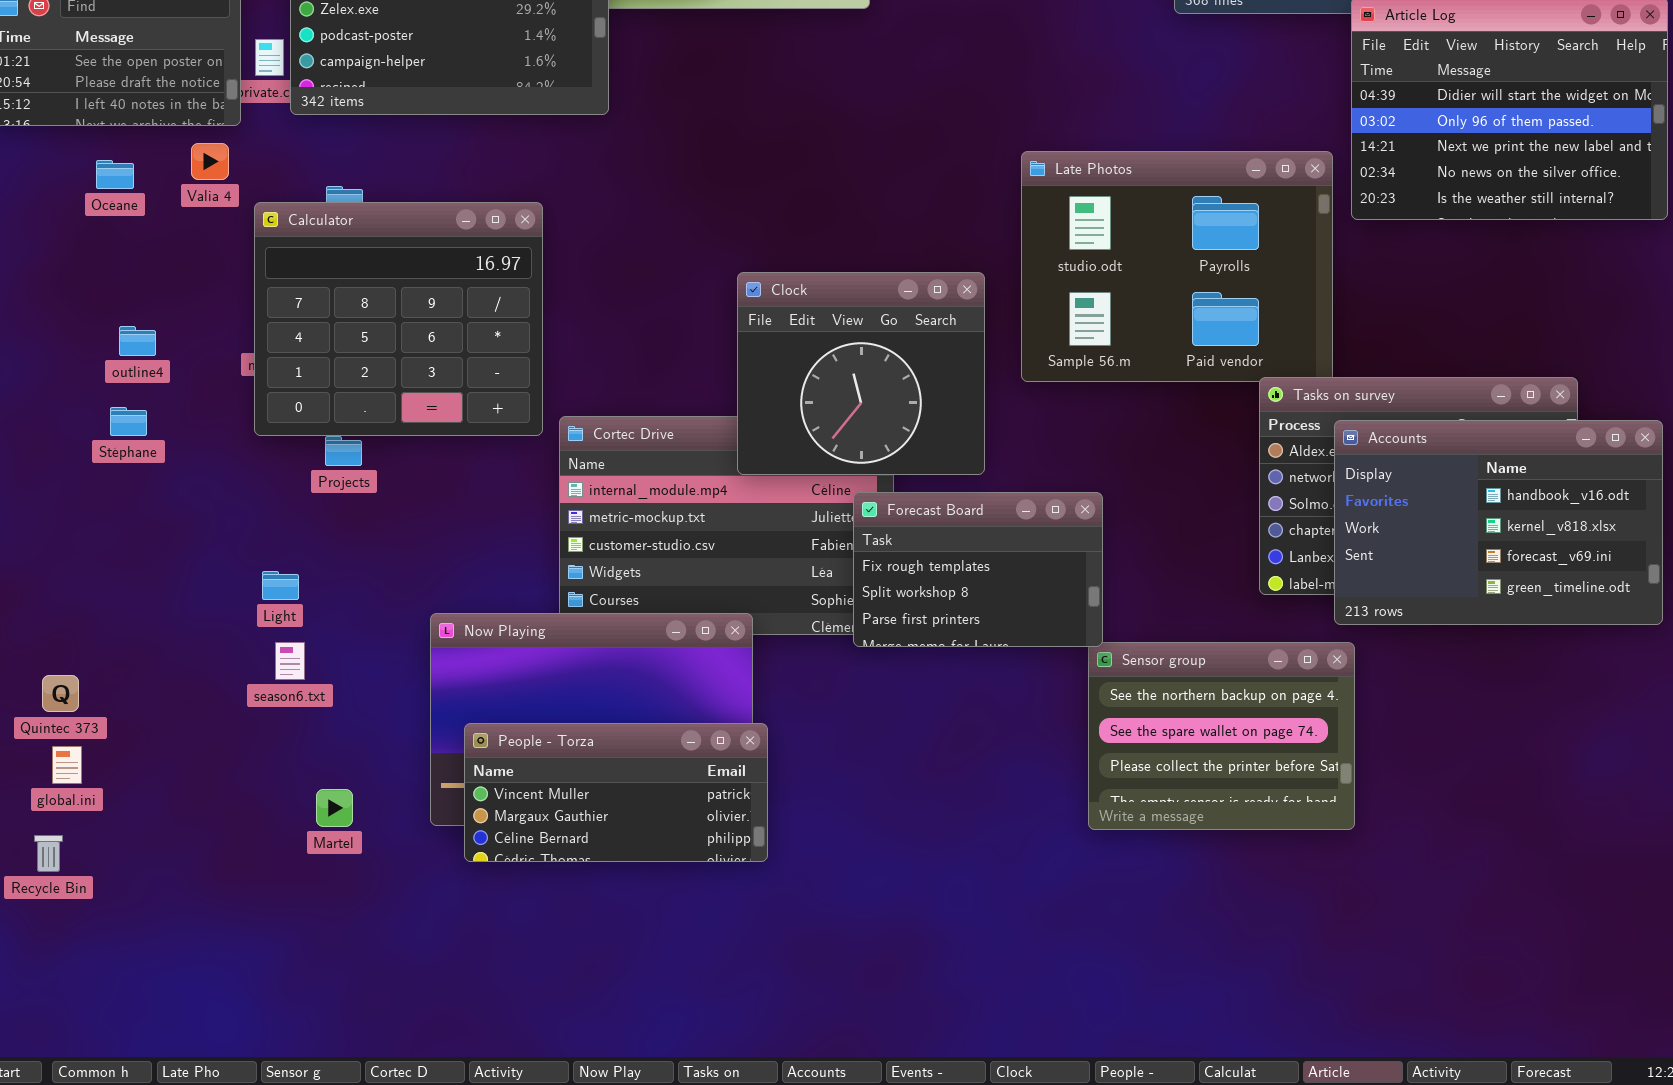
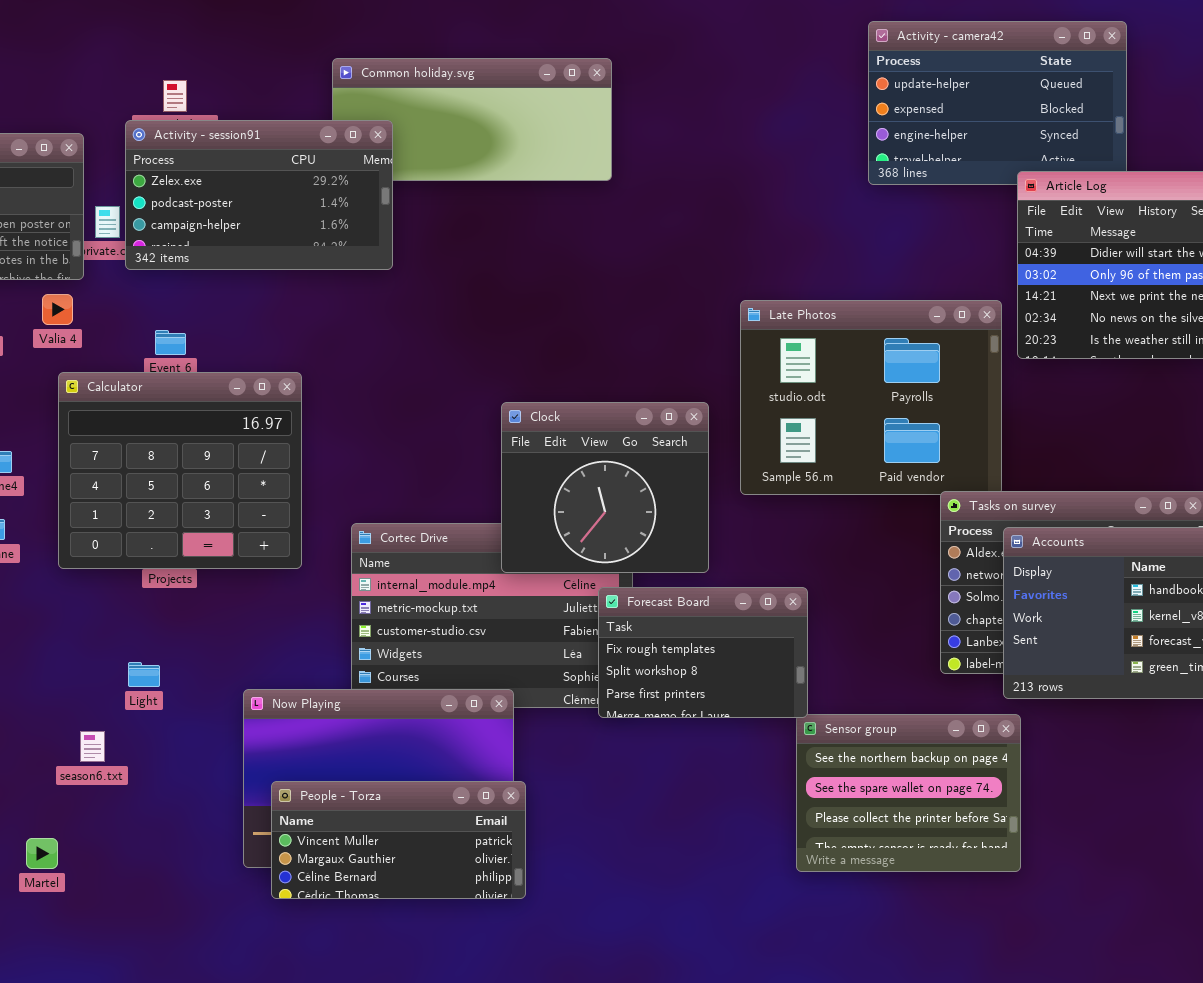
Calculator: [254,202,543,436] -> [58,372,302,569], moved
Light: [262,571,299,600] -> [128,662,160,687], moved
season6.txt: [275,642,305,680] -> [80,731,105,762], moved
Martel: [316,789,353,827] -> [26,838,58,869], moved

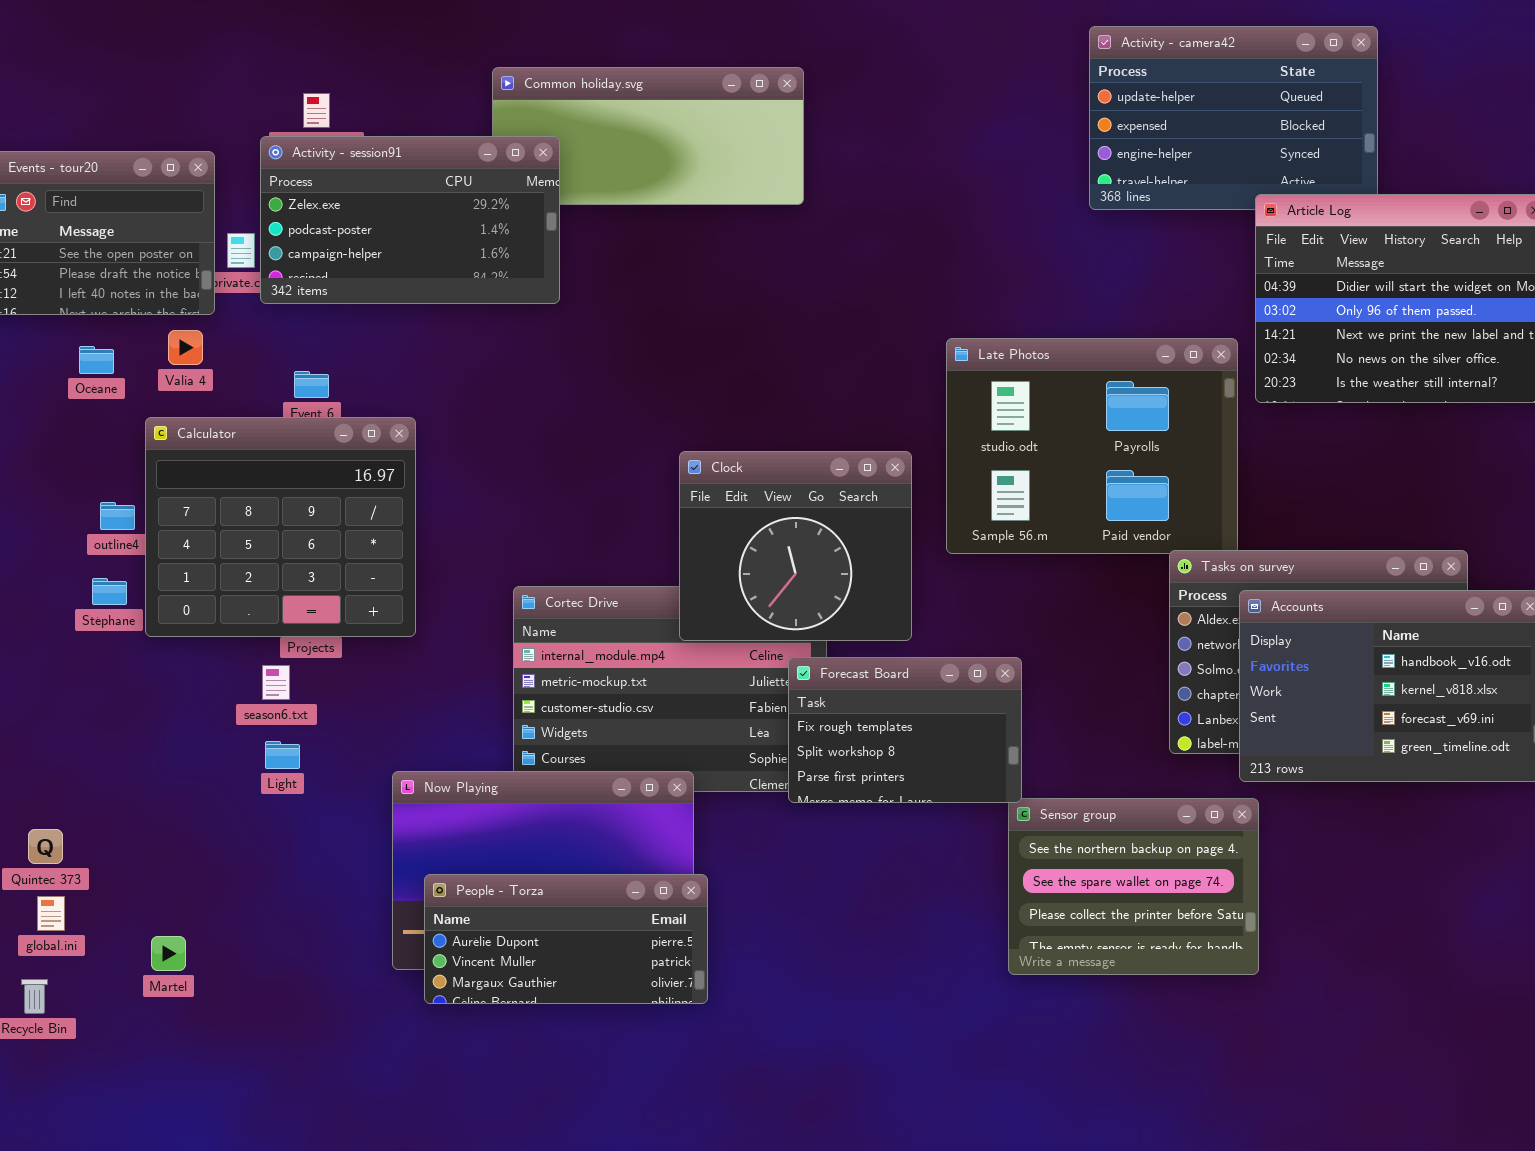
Calculator: [58,372,302,569] -> [145,417,416,637], moved
season6.txt: [80,731,105,762] -> [262,665,290,700], moved
People - Torza: [271,781,526,899] -> [424,874,708,1004], scrolled up 1 row

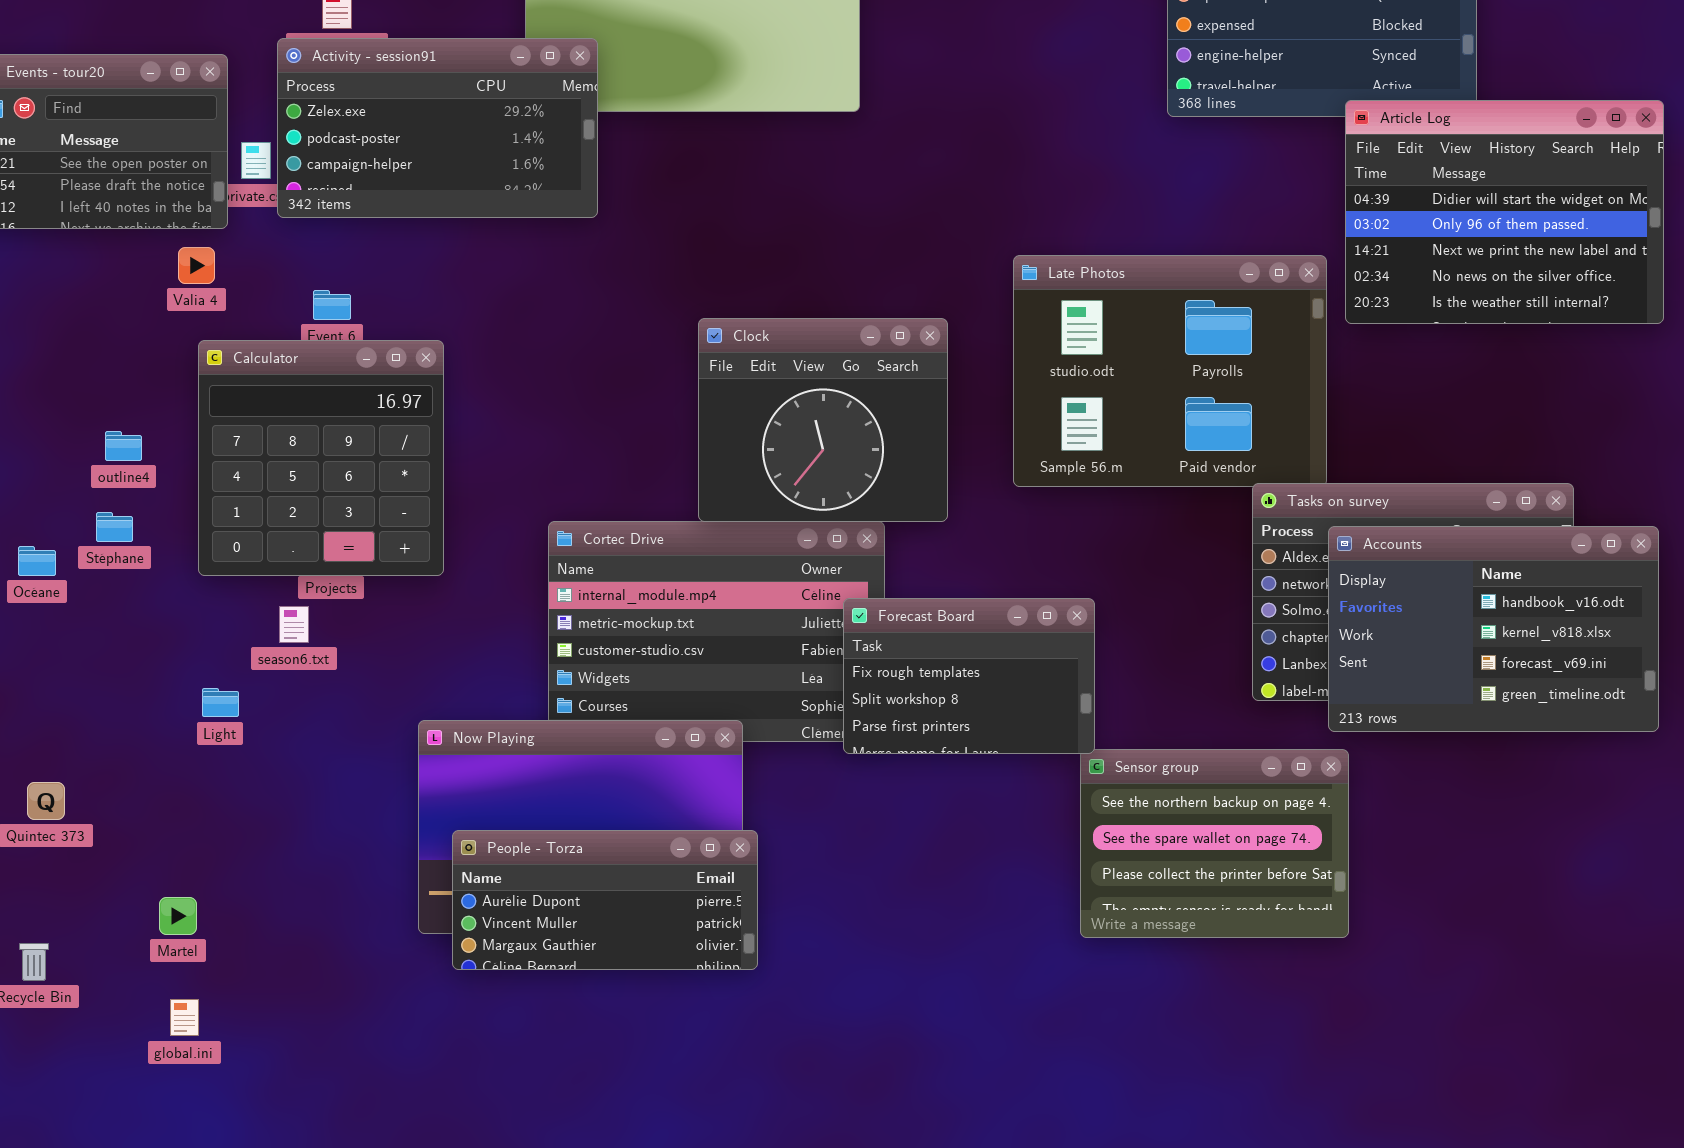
Océane: [79,346,114,374] -> [18,546,56,576], moved
Calculator: [145,417,416,637] -> [198,340,444,576], resized
Clock: [679,451,912,641] -> [698,318,948,522], moved
Light: [265,741,300,769] -> [202,688,239,717], moved
global.ini: [37,896,65,931] -> [170,999,199,1036], moved

